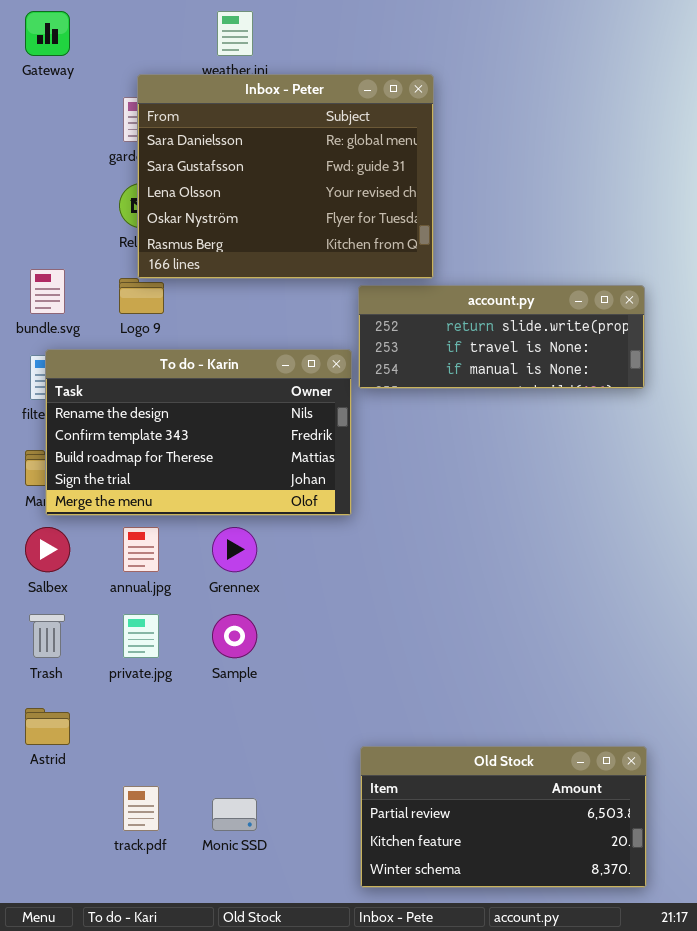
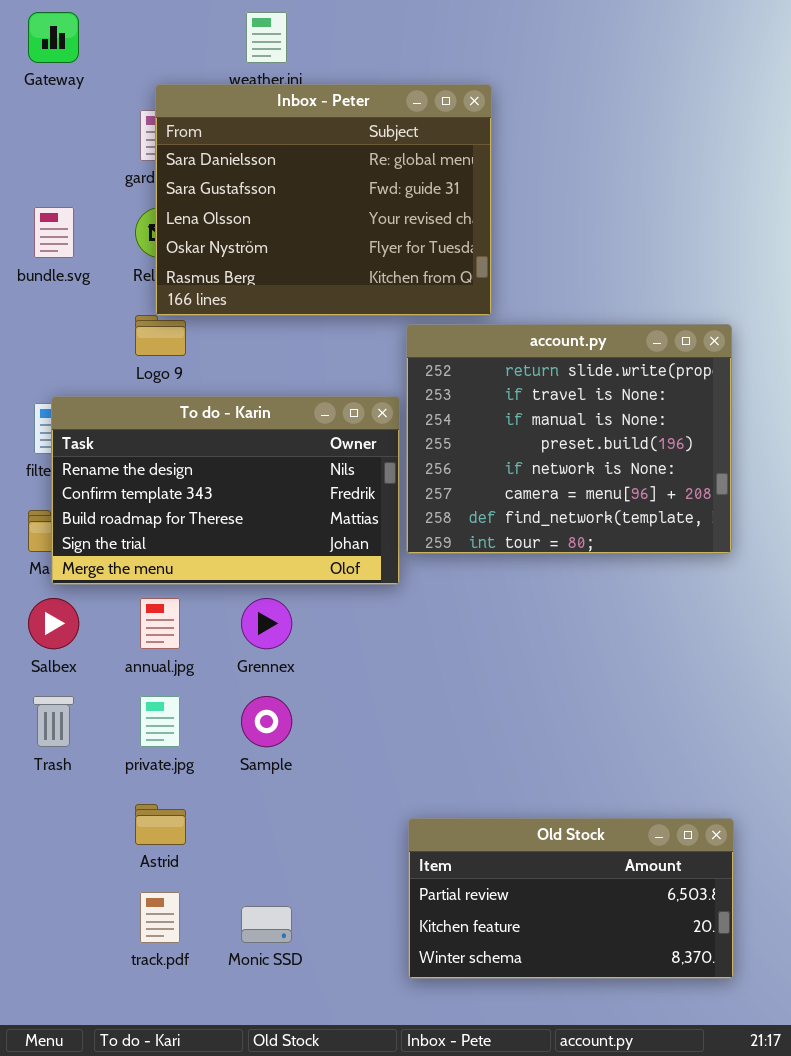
bundle.svg: [30,269,65,314] -> [34,207,74,258], moved
account.py: [358,285,645,389] -> [406,324,732,554], resized
Astrid: [25,708,70,745] -> [135,804,186,845], moved
Old Stock: [360,746,647,888] -> [408,818,734,979], moved

